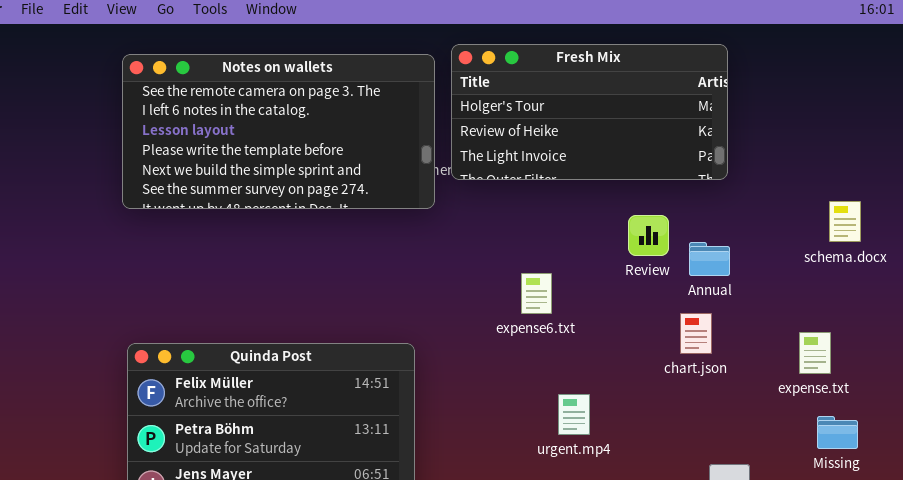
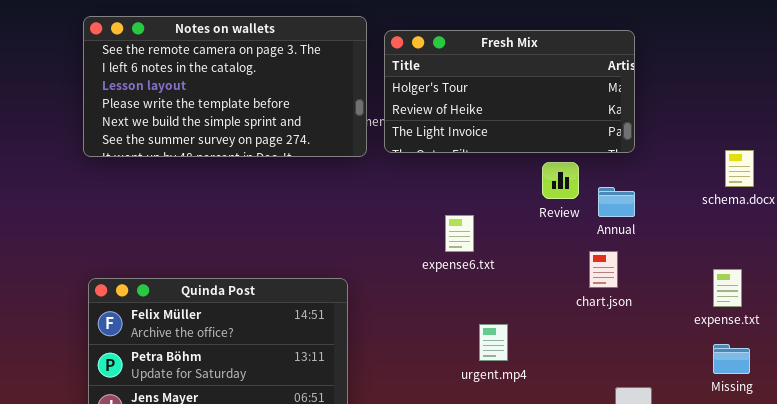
Fresh Mix: [451,44,728,180] -> [384,30,635,153], moved
expense.txt: [799,332,831,374] -> [713,269,742,307], moved

